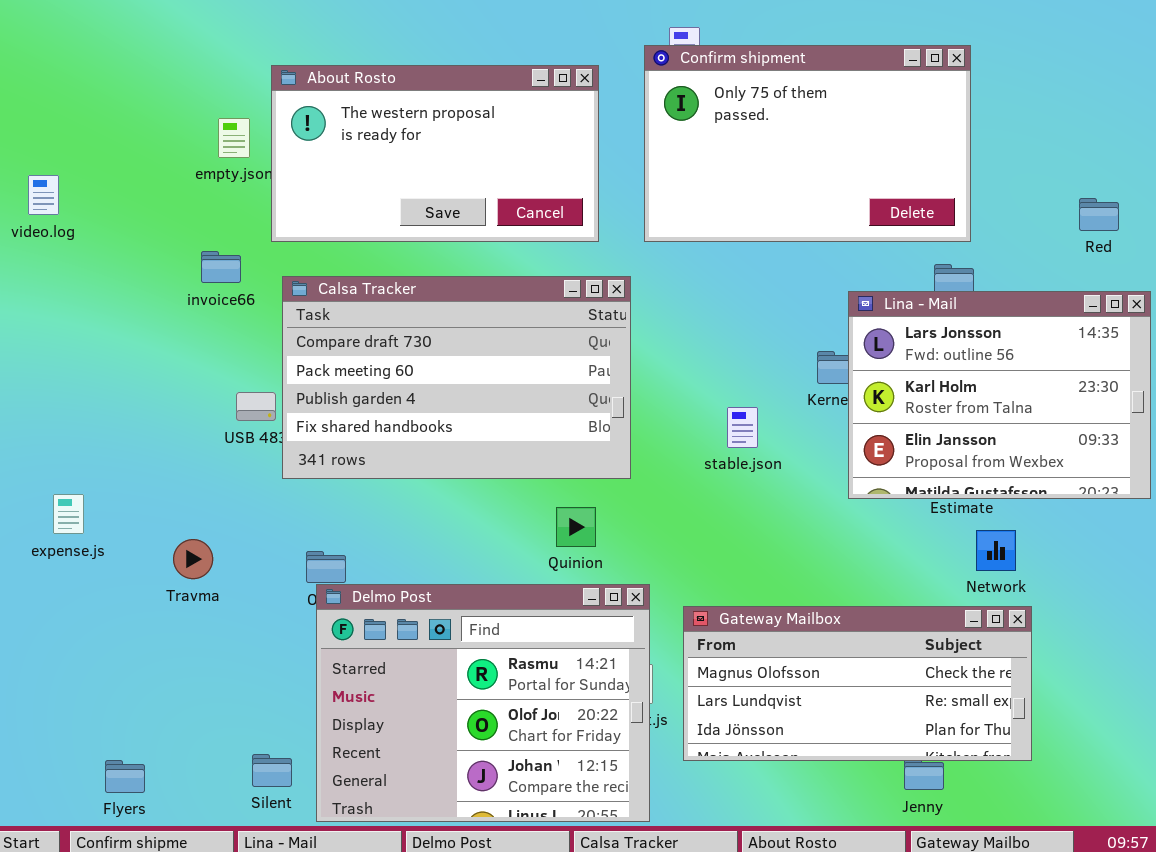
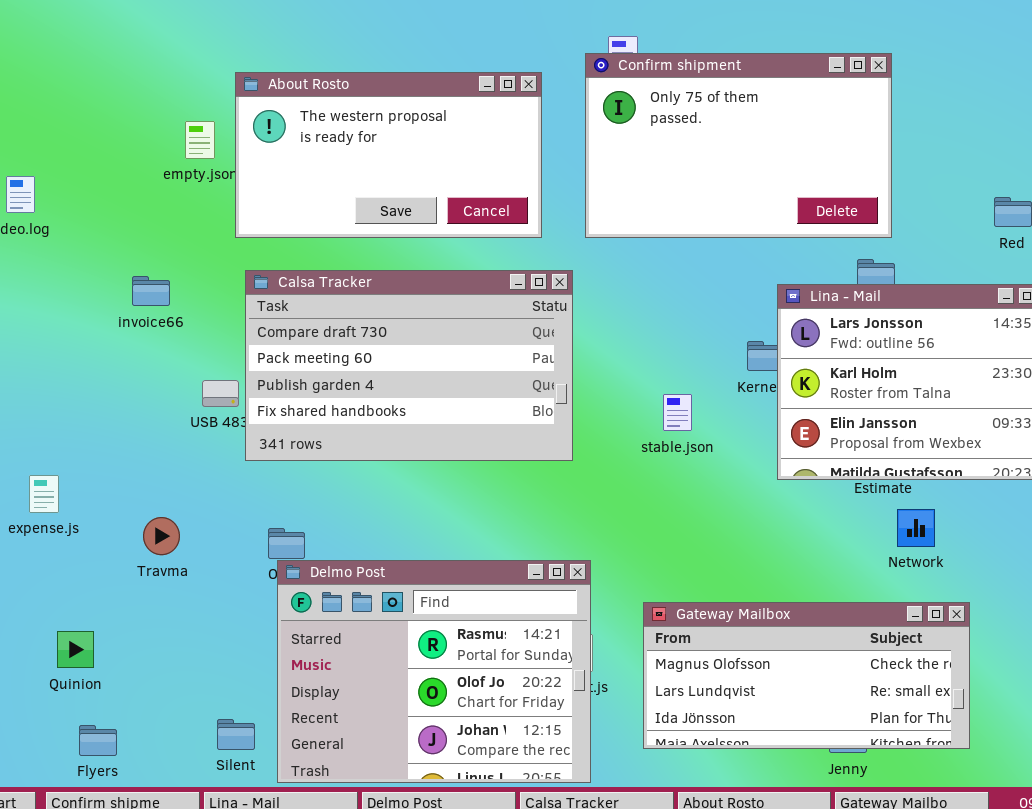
invoice66: [201,251,241,283] -> [132,276,170,306], moved
Quinion: [556,507,596,547] -> [57,631,94,668], moved
Gateway Mailbox: [683,606,1032,761] -> [643,602,970,749], moved

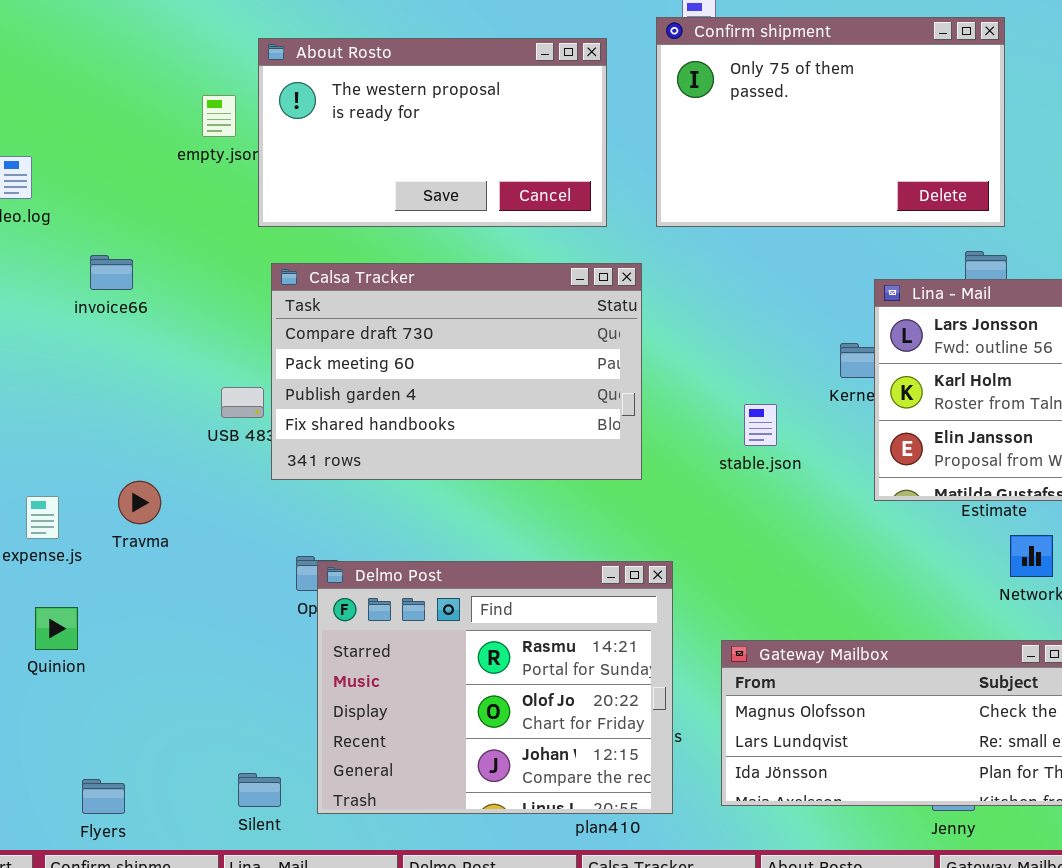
invoice66: [132,276,170,306] -> [90,255,133,290], moved
Travma: [143,517,180,555] -> [118,481,161,524], moved
Delmo Post: [277,560,591,783] -> [317,561,673,814], moved
Quinion: [57,631,94,668] -> [35,607,78,650], moved

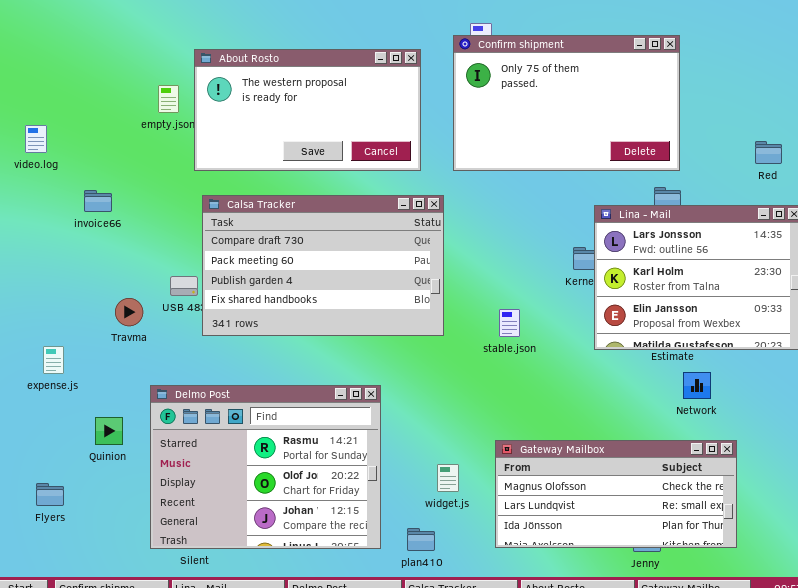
stable.json: [744,404,777,446] -> [499,309,520,337], moved
Travma: [118,481,161,524] -> [115,298,143,326], moved
Delmo Post: [317,561,673,814] -> [150,385,381,549], moved
Quinion: [35,607,78,650] -> [95,417,123,445], moved
Flyers: [82,779,125,814] -> [36,483,64,506], moved

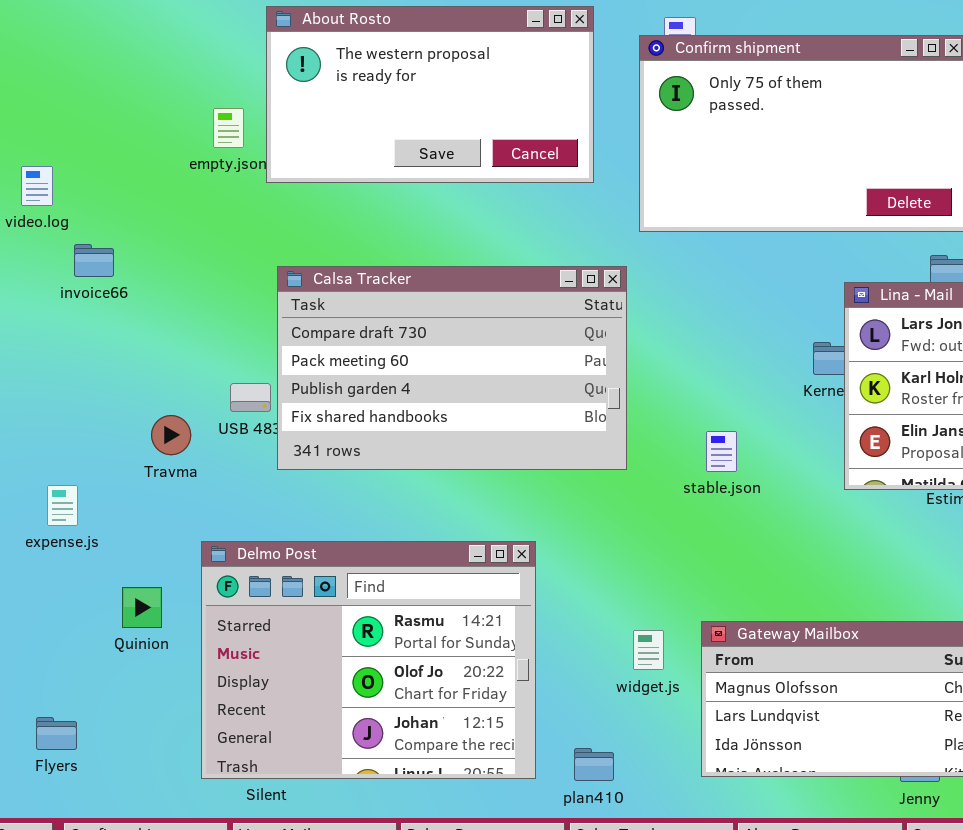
About Rosto: [194,49,421,171] -> [266,6,594,183], moved
invoice66: [84,190,112,212] -> [74,244,114,277], moved
widget.js: [437,464,459,492] -> [633,630,664,670], moved
Flyers: [36,483,64,506] -> [36,717,77,750], moved

